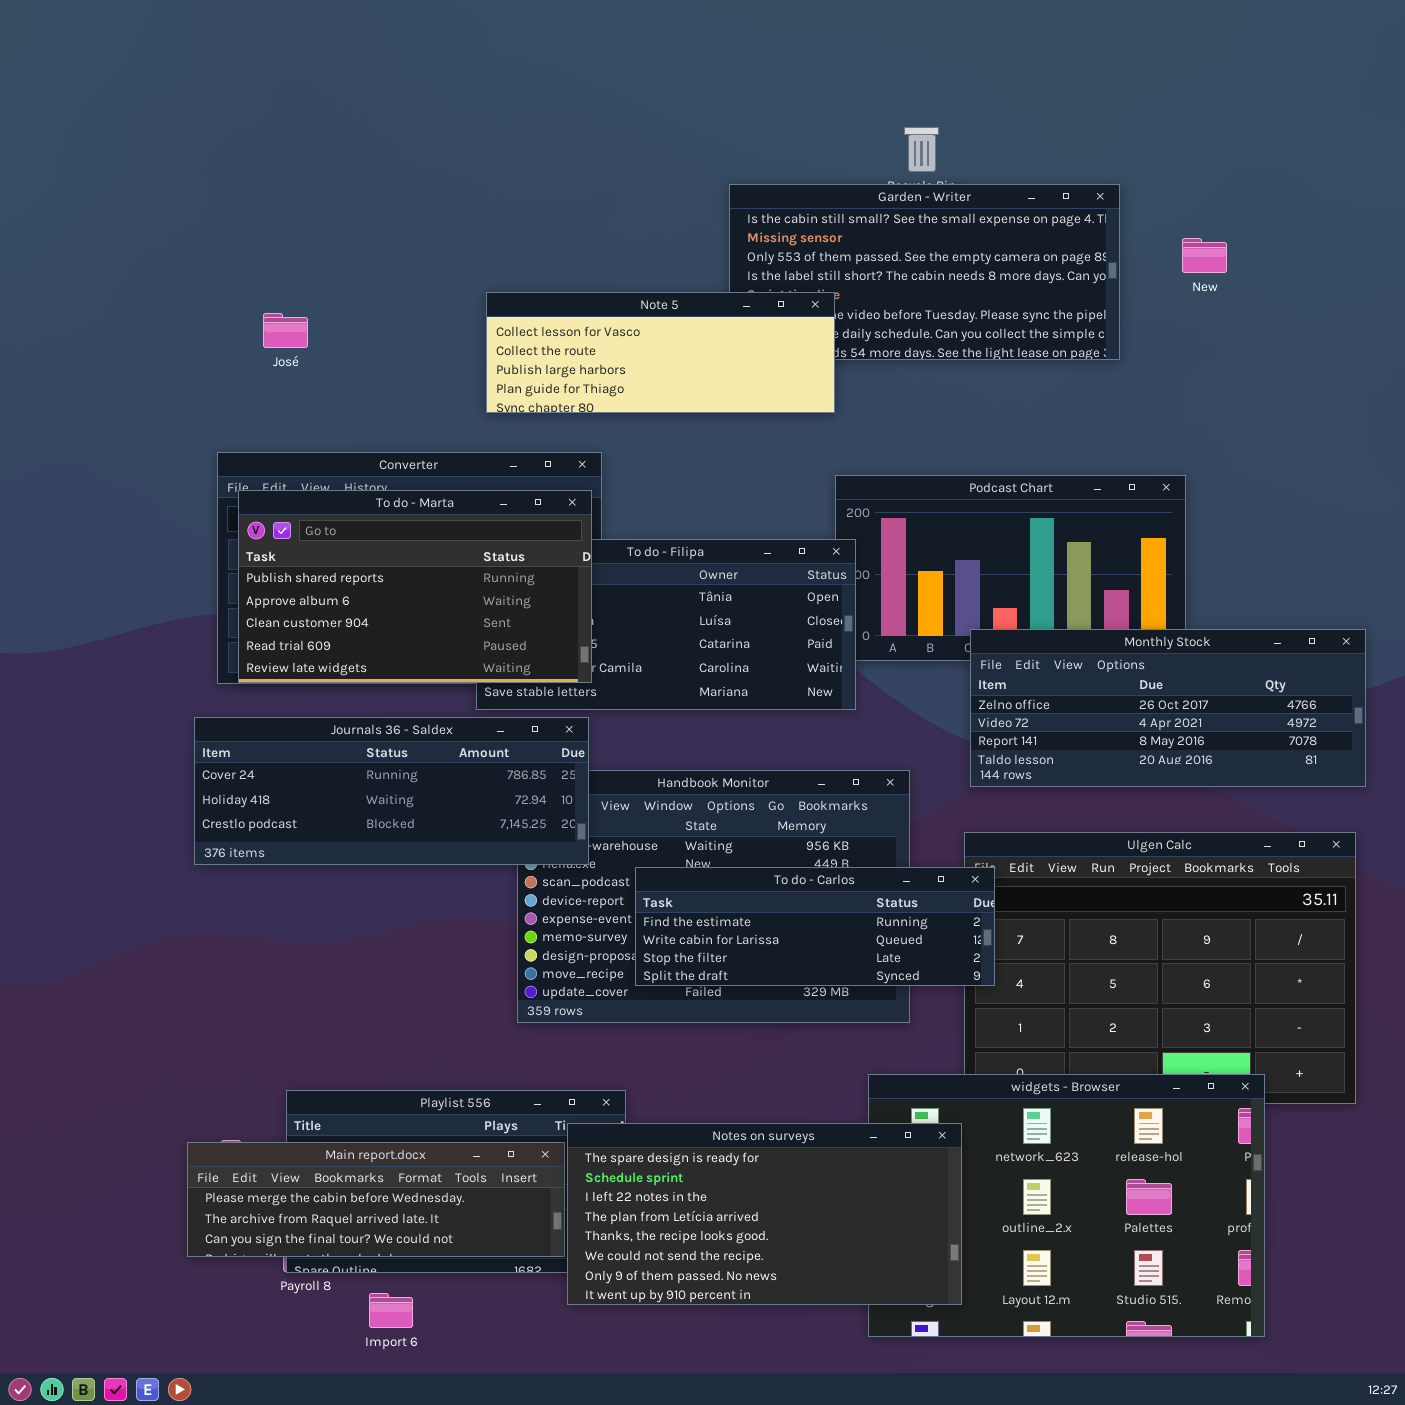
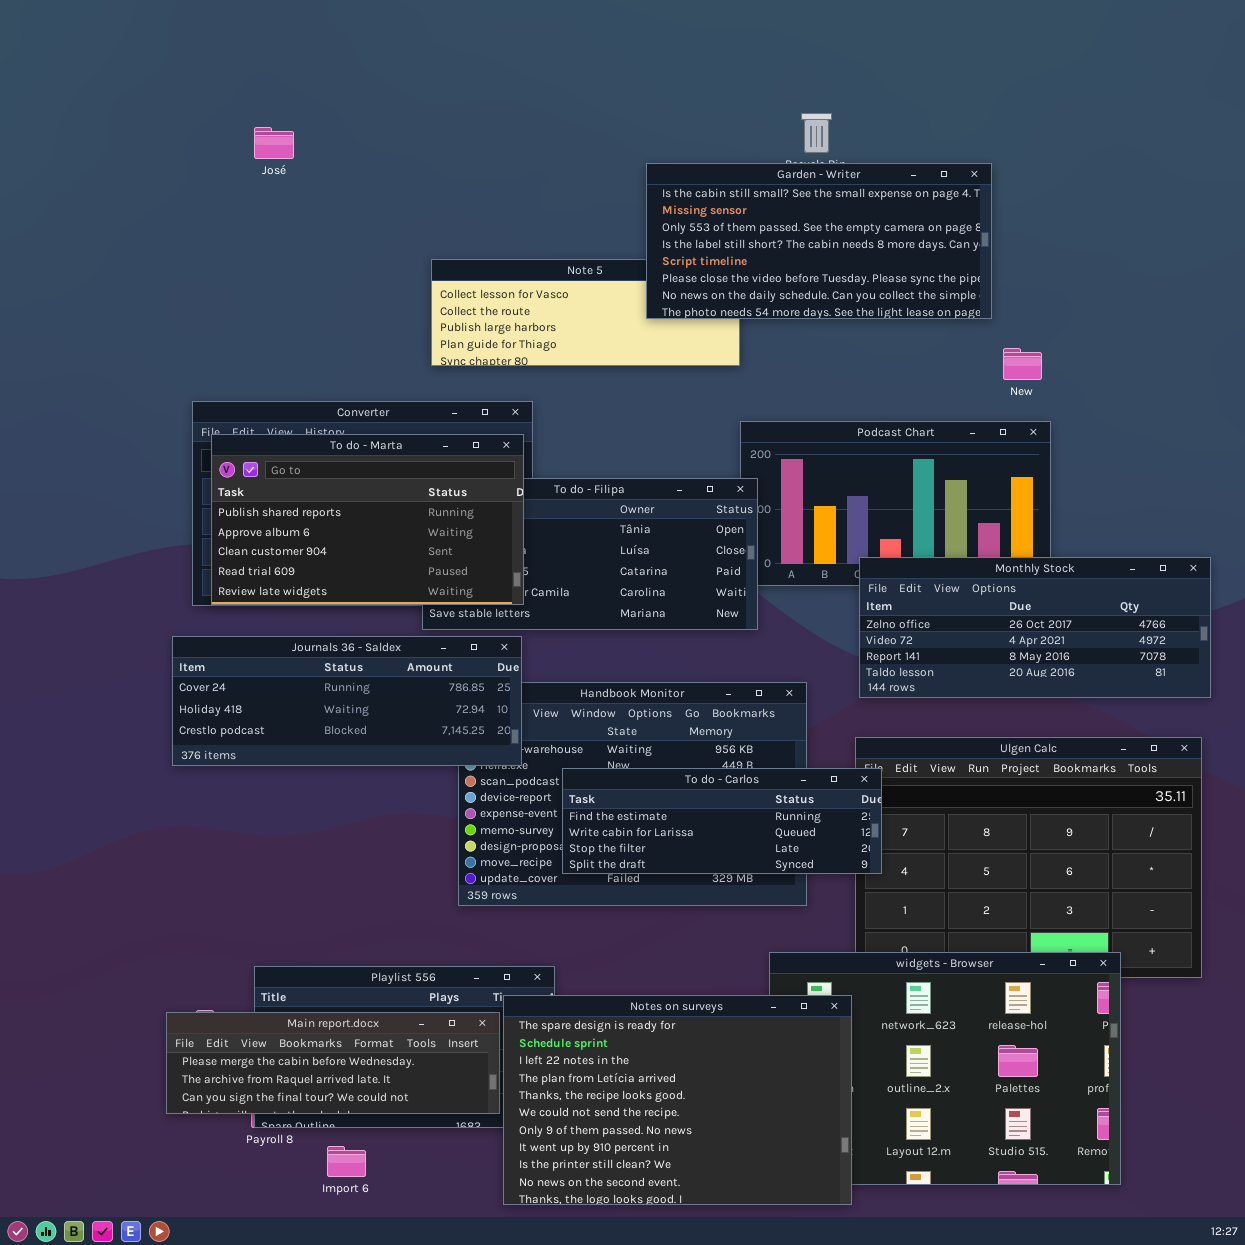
Garden - Writer: [729,184,1120,360] -> [646,163,992,319], raised
New: [1182,238,1227,273] -> [1003,348,1042,380], moved
José: [263,313,308,348] -> [254,127,294,159], moved
Notes on surveys: [567,1123,962,1305] -> [503,995,852,1205], resized

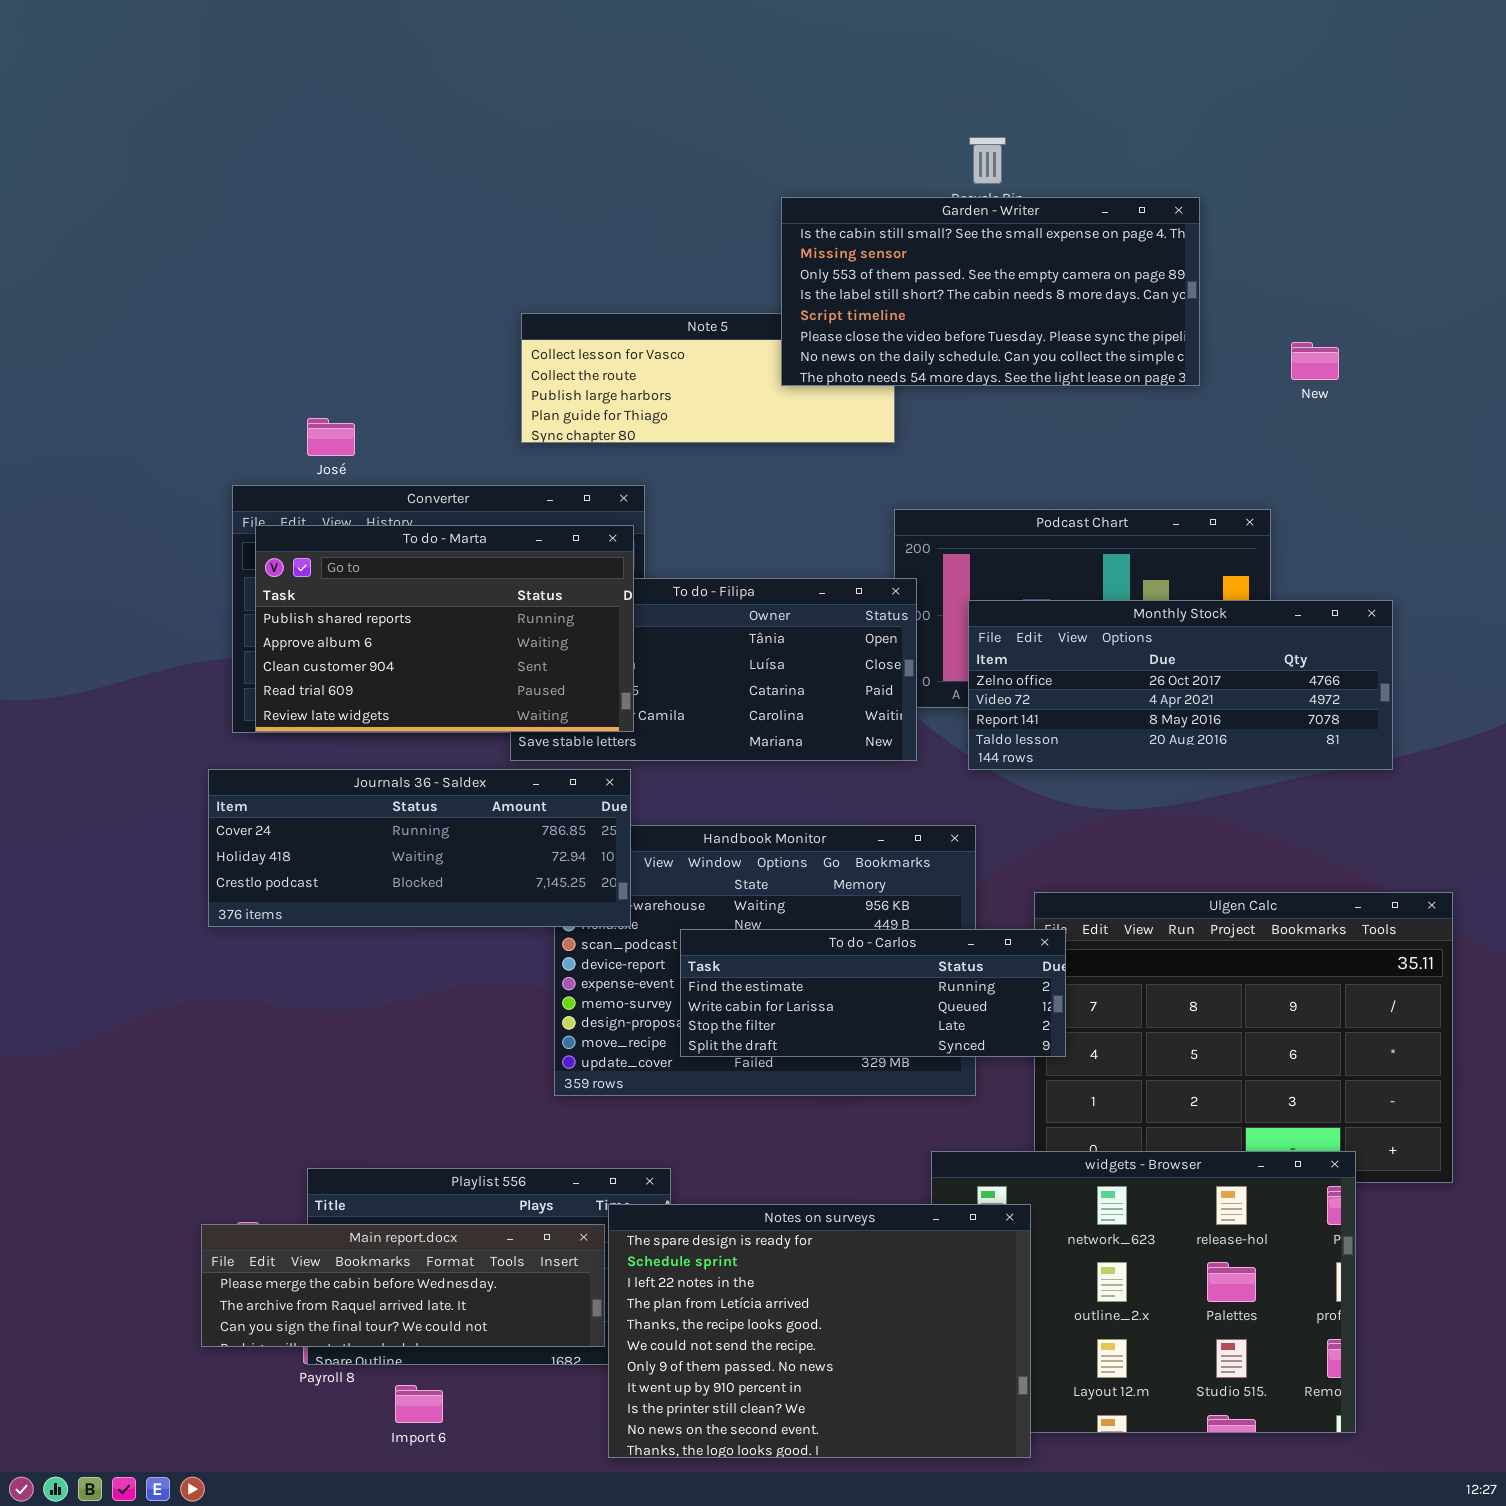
José: [254,127,294,159] -> [307,418,355,456], moved
New: [1003,348,1042,380] -> [1291,342,1339,380], moved
Monthly Stock: [859,557,1211,698] -> [968,600,1393,770], moved

